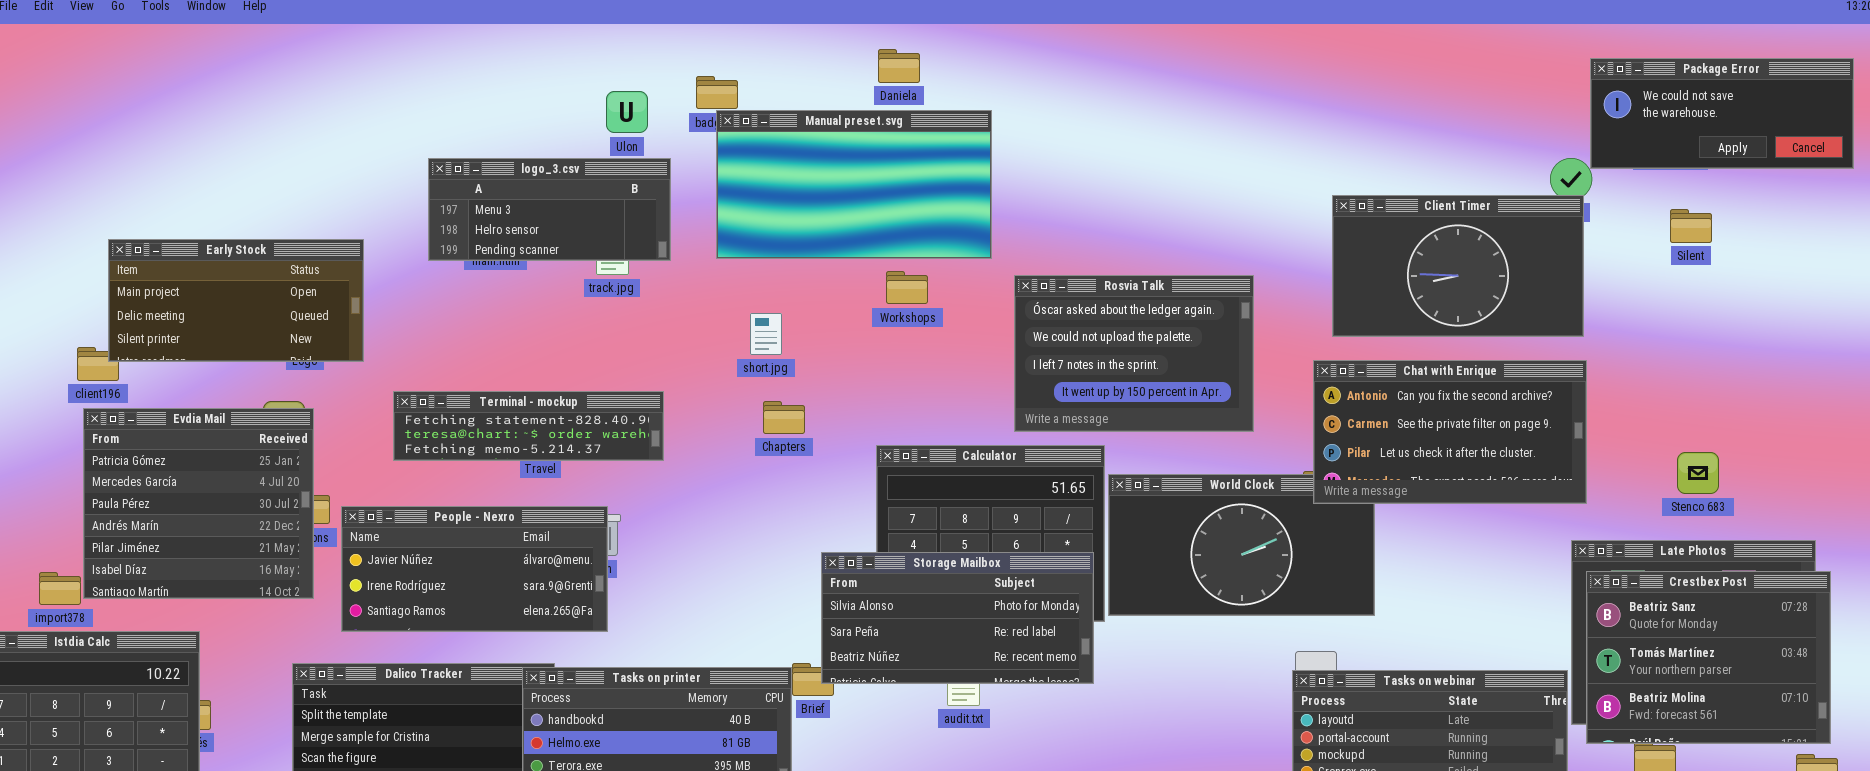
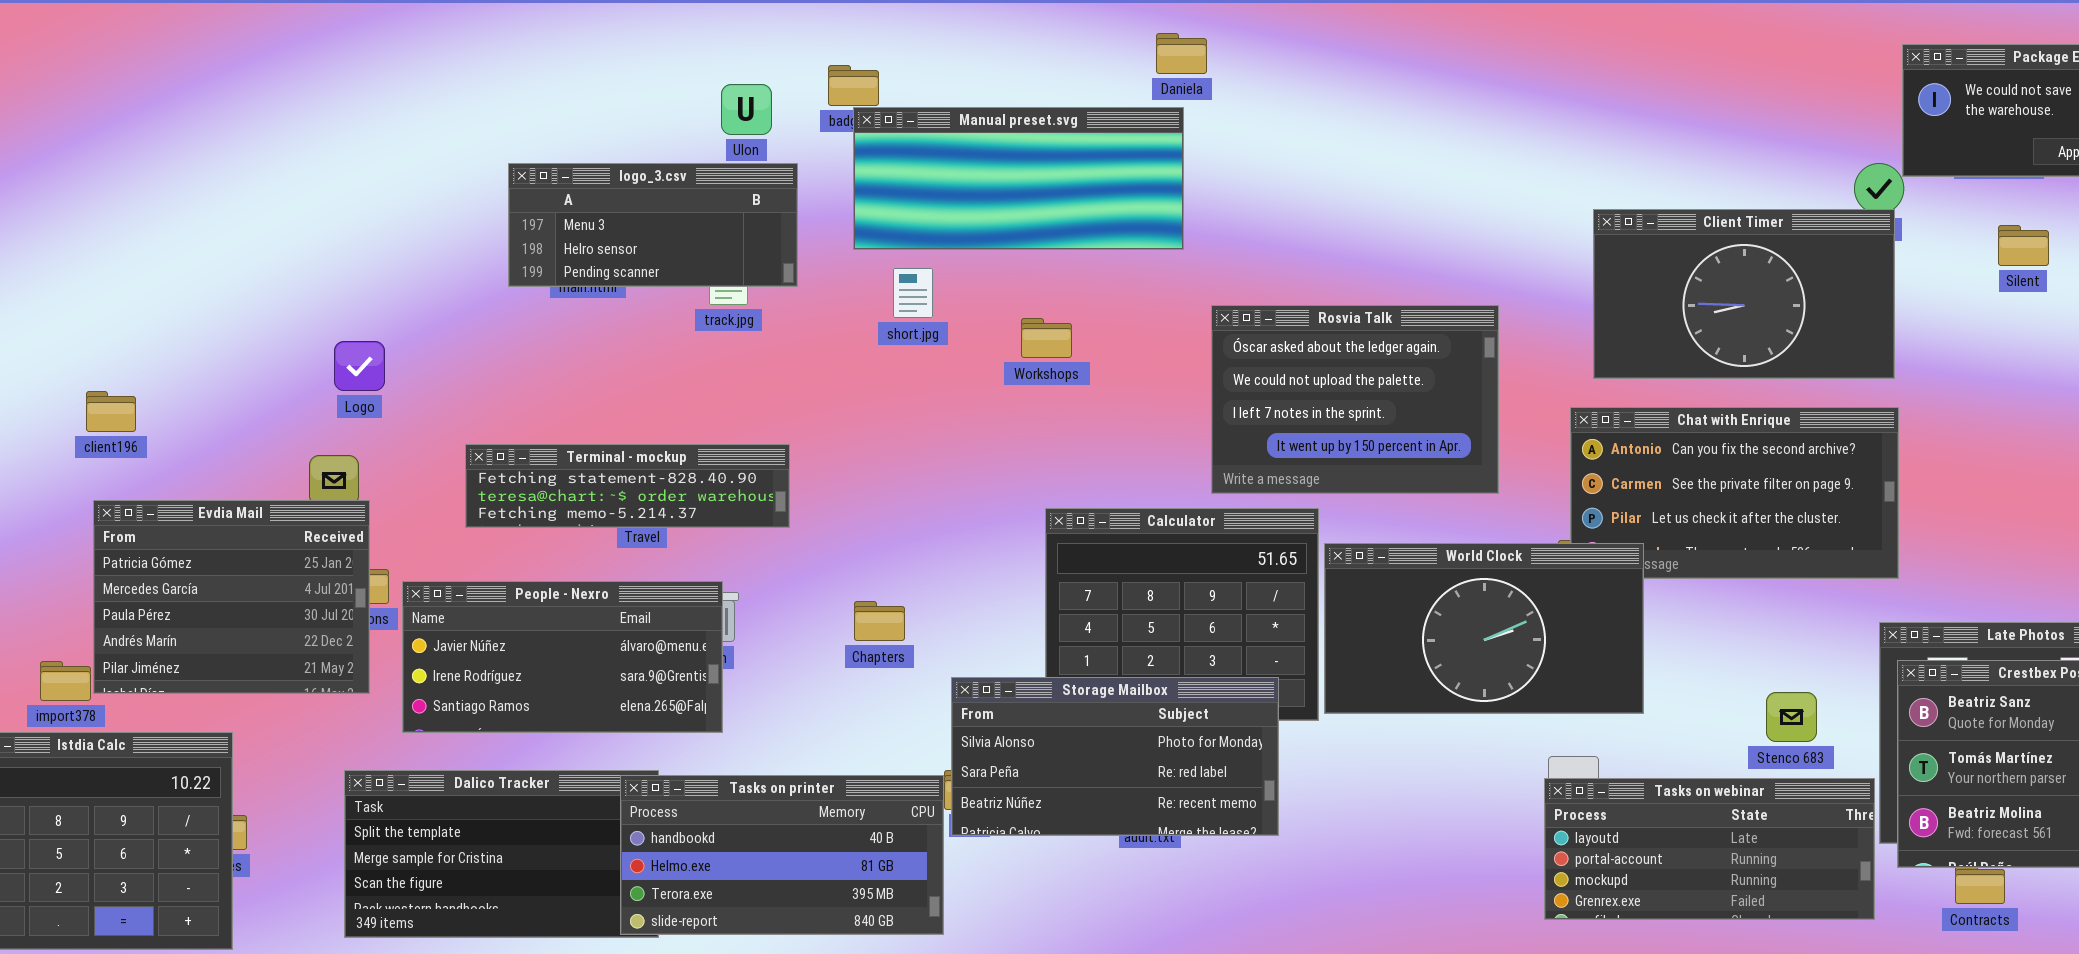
Daniela: [878,49,920,83] -> [1156,33,1207,74], moved
Manual preset.svg: [716,110,992,259] -> [853,107,1184,250], resized
Early Stock: [108,239,364,362] -> none, closed
Workshops: [886,271,928,304] -> [1021,318,1072,358], moved
short.jpg: [750,313,782,355] -> [893,268,933,318], moved
Chapters: [763,401,805,434] -> [854,601,905,641], moved
Evdia Mail: [83,408,314,599] -> [93,500,370,694], resized
Stenco 683: [1677,452,1719,494] -> [1766,692,1817,742], moved
World Clock: [1108,474,1375,616] -> [1324,543,1644,714], raised
Storage Mailbox: [821,552,1094,684] -> [951,677,1279,836], moved

